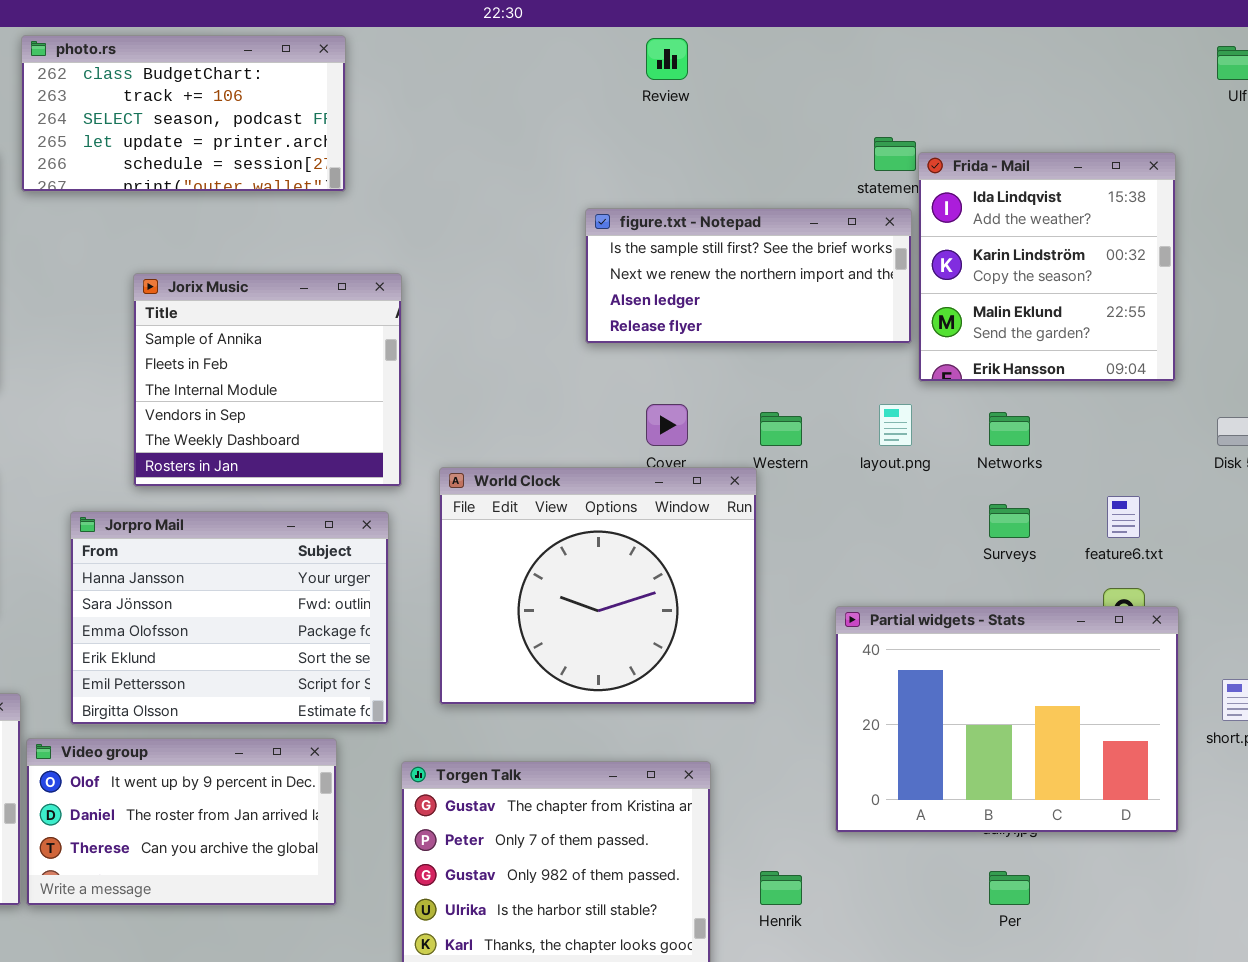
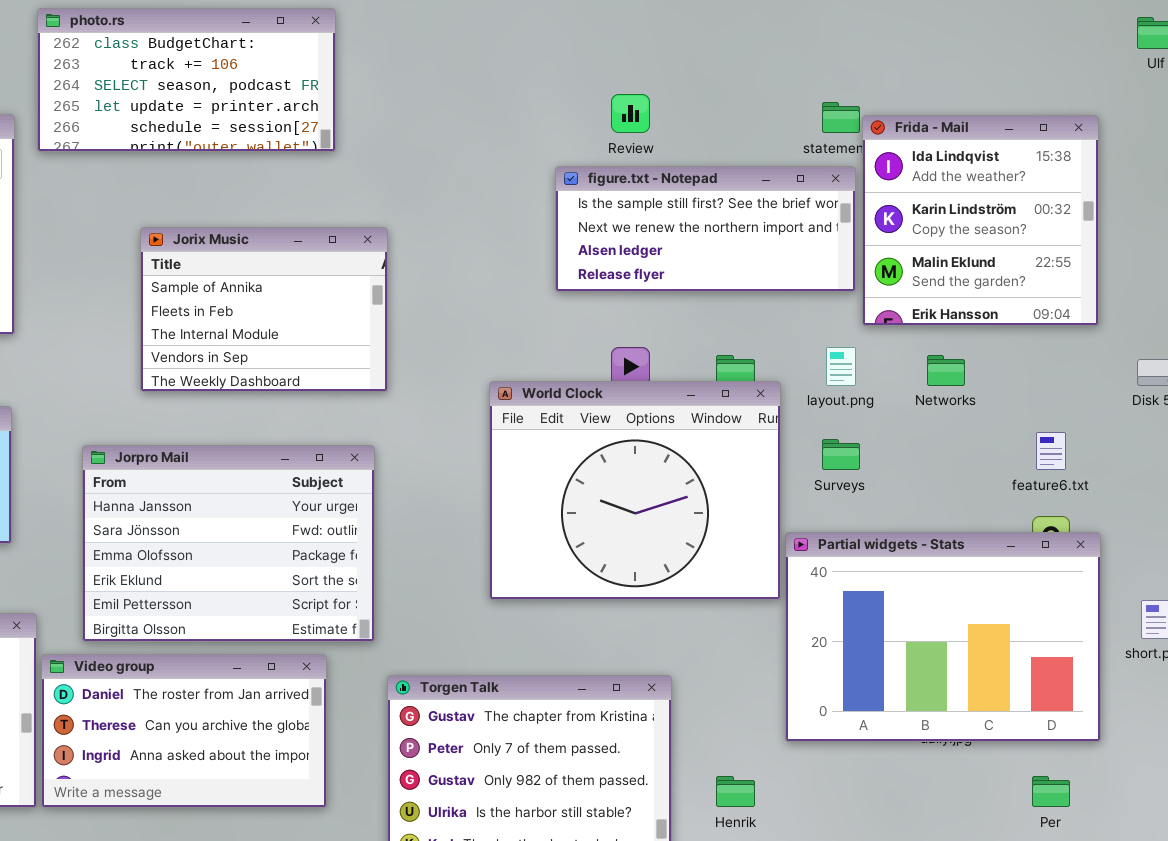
Review: [646,38,688,80] -> [611,94,650,133], moved
Jorix Music: [133,273,402,487] -> [140,227,388,392], resized
World Clock: [439,467,757,705] -> [489,381,781,600], moved
Surveys: [989,504,1030,538] -> [822,439,860,470], moved
Video group: [26,738,337,906] -> [41,654,327,808], scrolled down 1 row
Per: [989,871,1030,905] -> [1032,776,1070,807], moved

